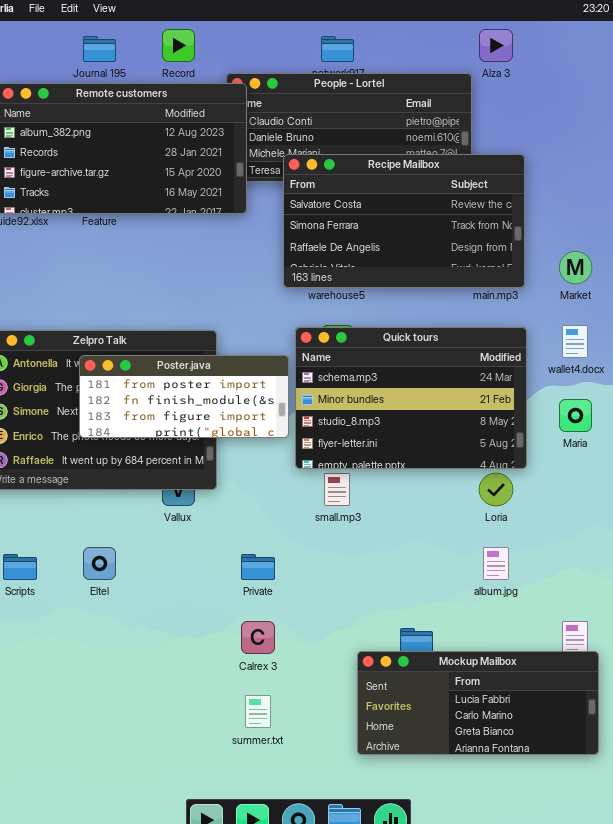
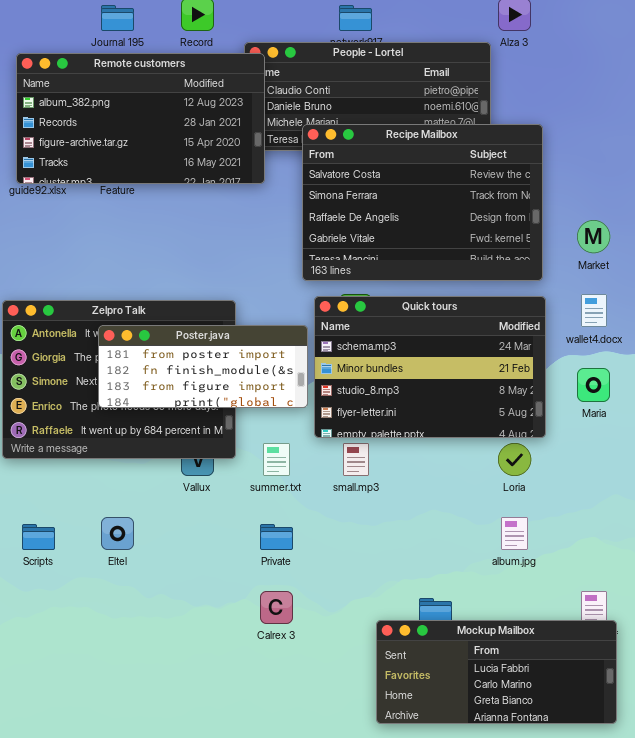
Recipe Mailbox: [283,154,525,288] -> [302,124,543,281], resized
summer.txt: [245,695,271,728] -> [263,443,290,476], moved

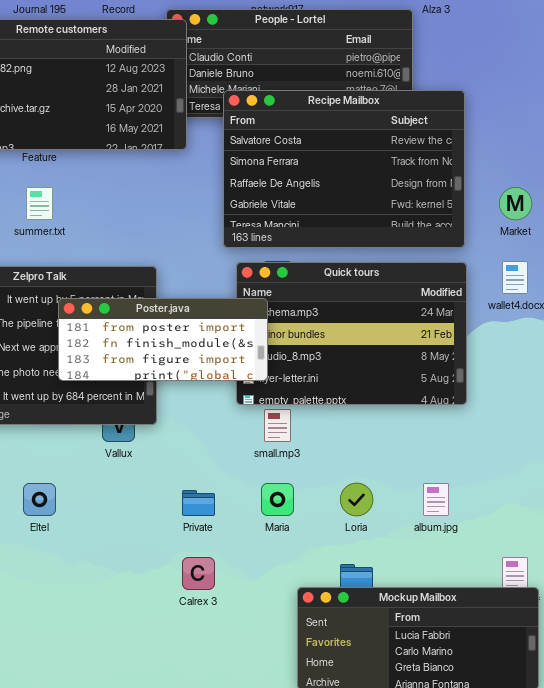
Poster.java: [98,325,308,408] -> [58,298,268,381], moved
Maria: [577,368,610,402] -> [261,483,294,516], moved
summer.txt: [263,443,290,476] -> [26,187,53,220], moved
Loria: [498,443,531,476] -> [340,483,373,516], moved

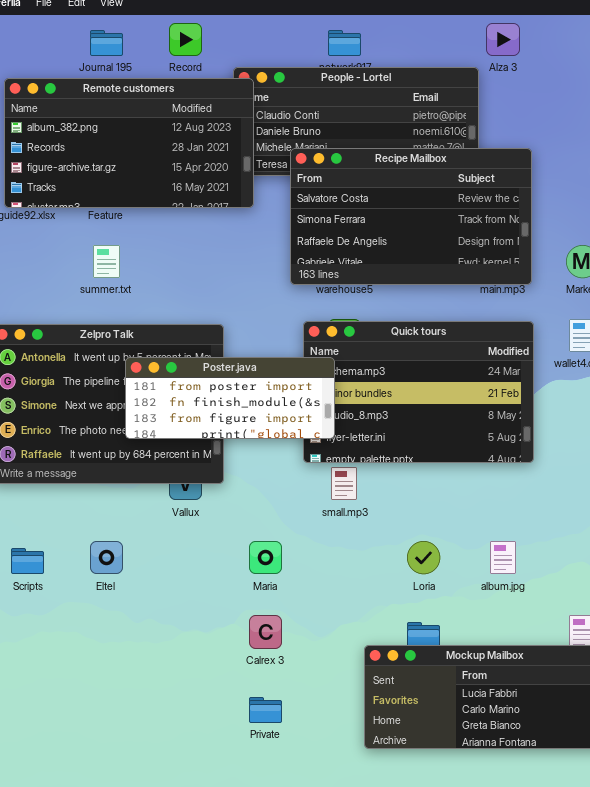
Recipe Mailbox: [223,90,465,248] -> [290,148,532,285], resized
Maria: [261,483,294,516] -> [249,541,282,574], moved
Private: [182,490,215,516] -> [249,697,282,723], moved

